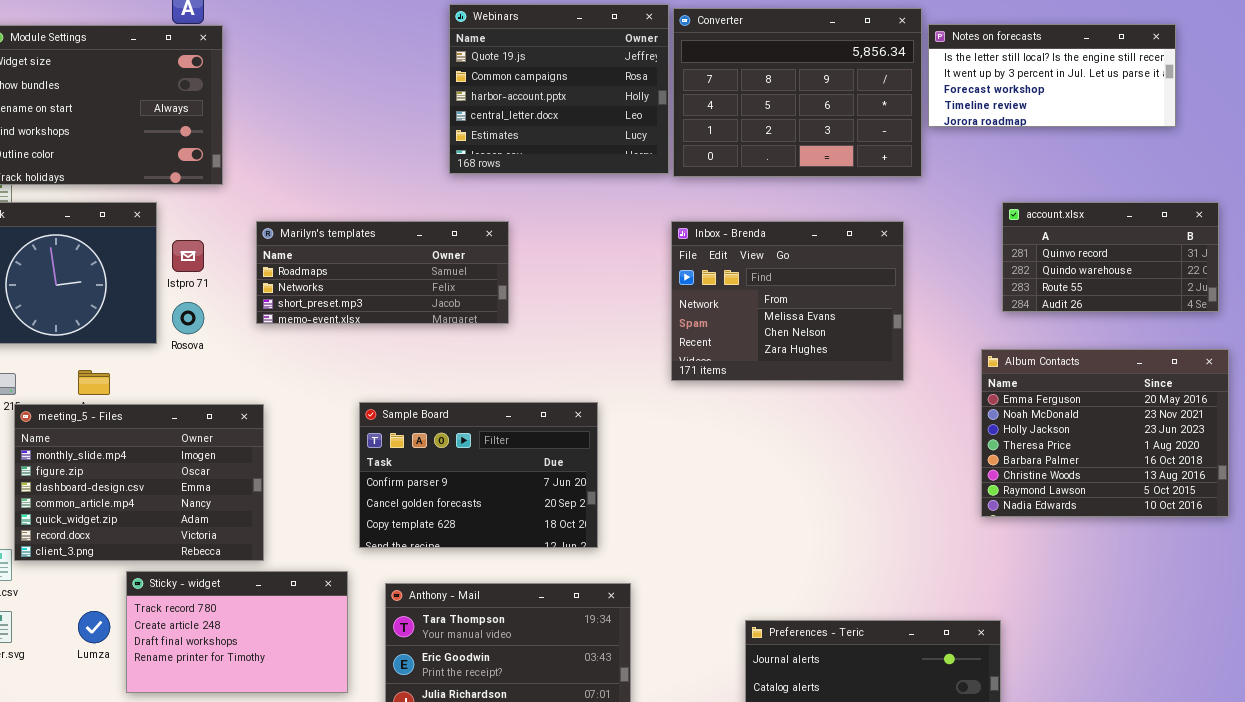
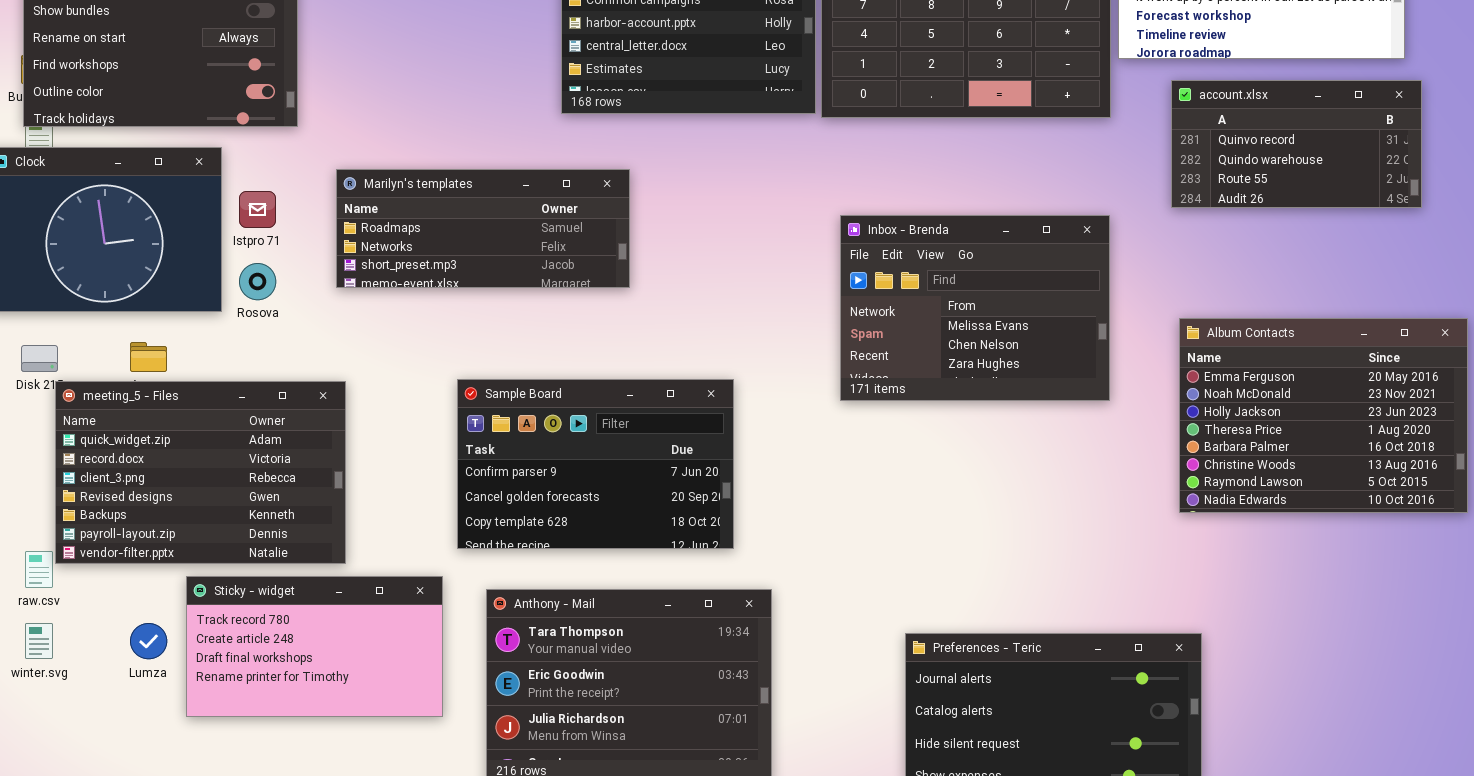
account.xlsx: [1002,202,1219,312] -> [1171,80,1422,208], moved
Inbox - Brenda: [671,221,904,381] -> [840,215,1110,401], moved
meeting_5 - Files: [14,404,264,561] -> [55,381,346,564], scrolled down 4 rows

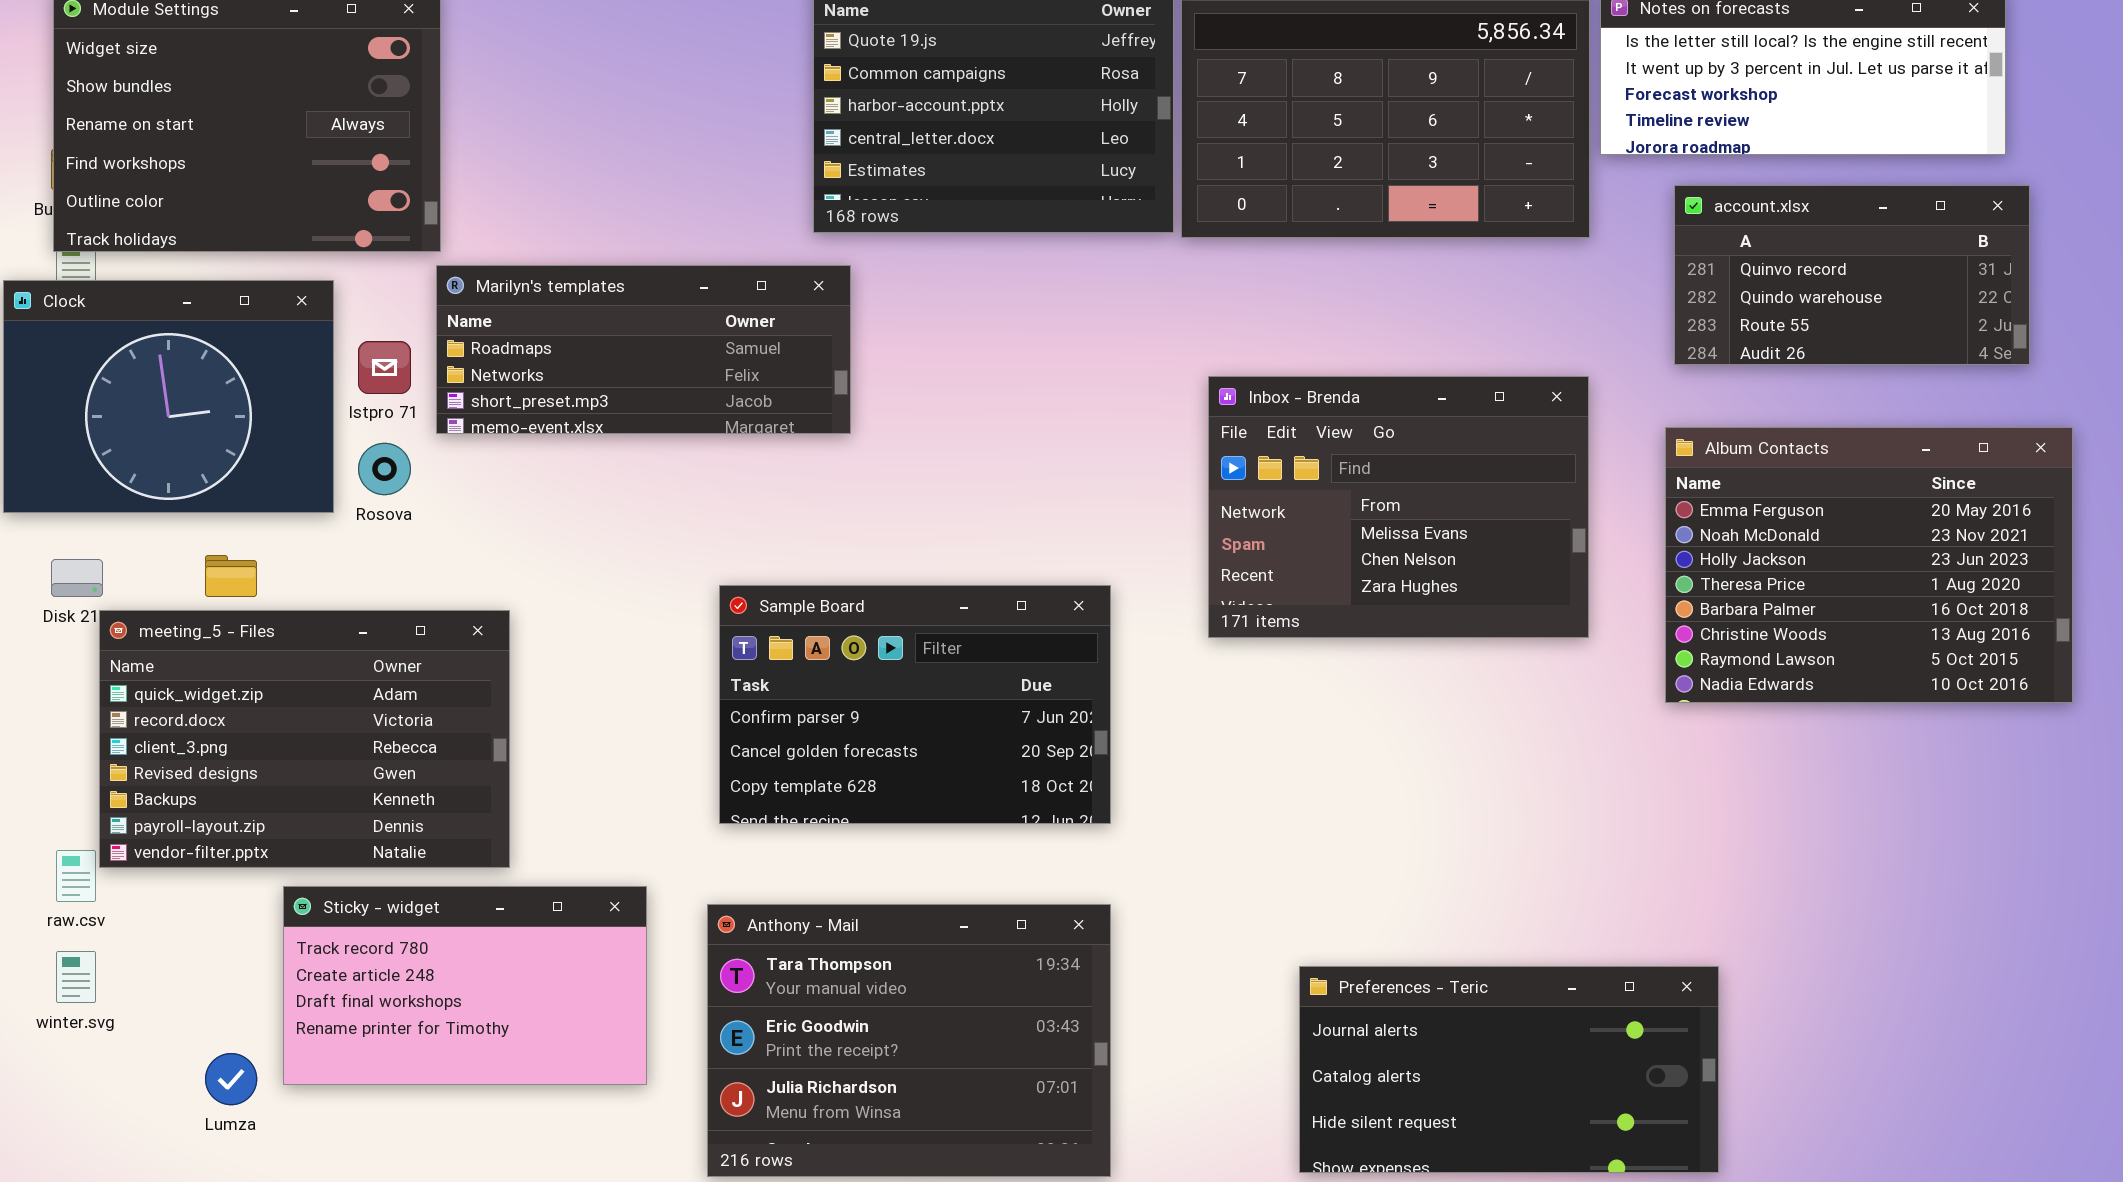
Marilyn's templates: [336,169,630,288] -> [436,265,851,434], moved
Album Contacts: [1179,318,1468,513] -> [1665,427,2073,703], moved
Sample Board: [457,379,734,549] -> [719,585,1111,824], moved
Lumza: [130,623,167,659] -> [205,1053,257,1105], moved

